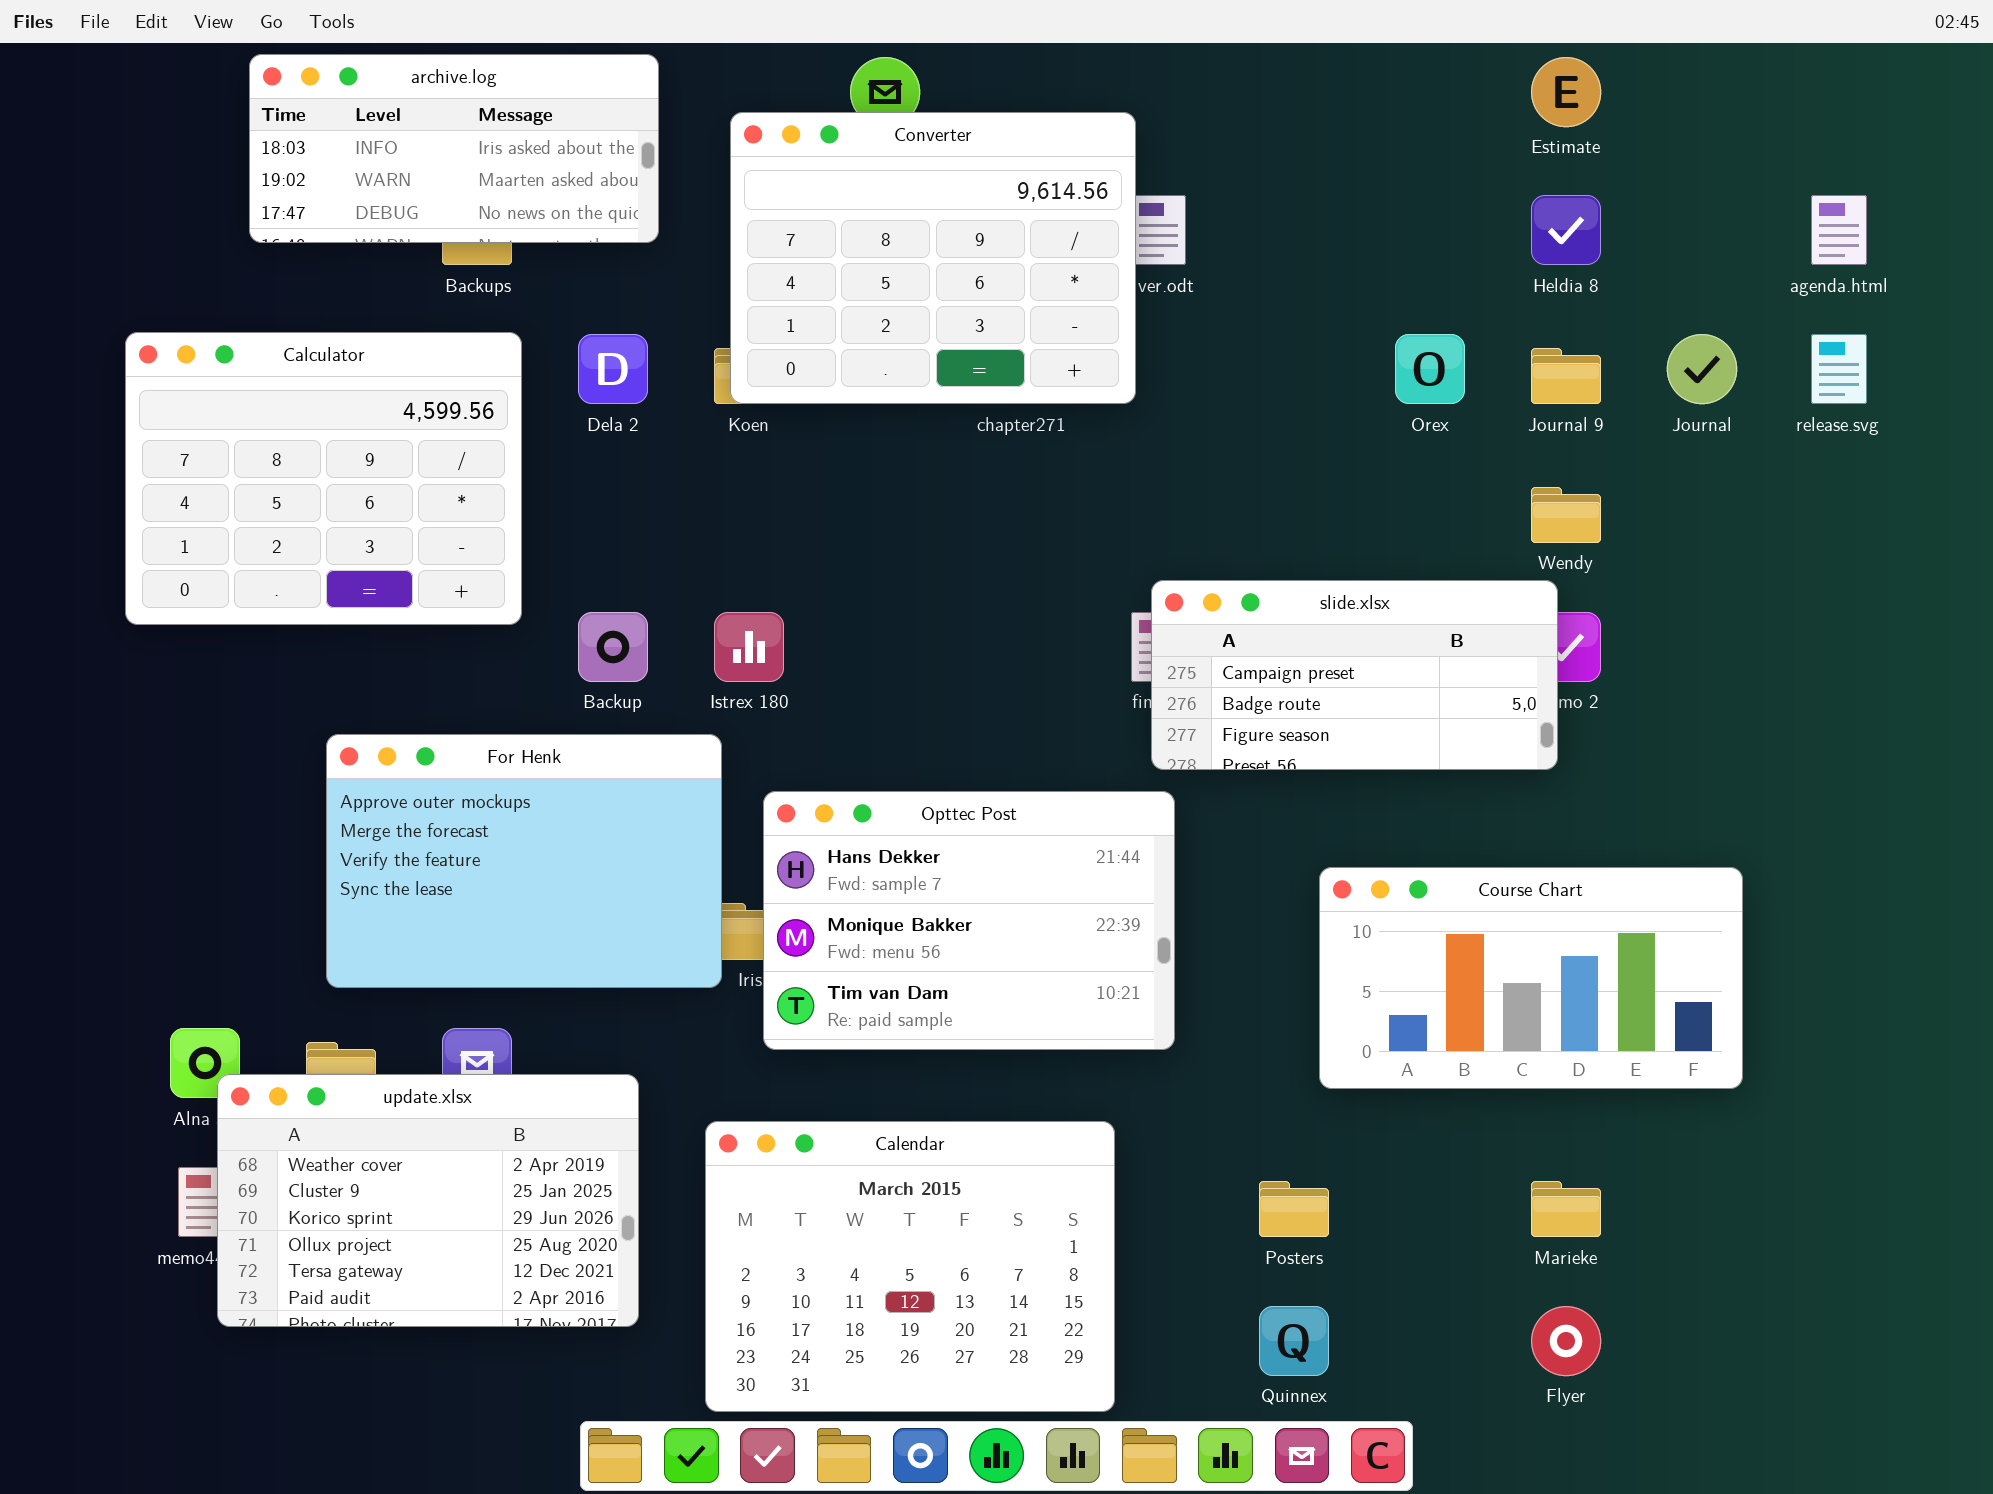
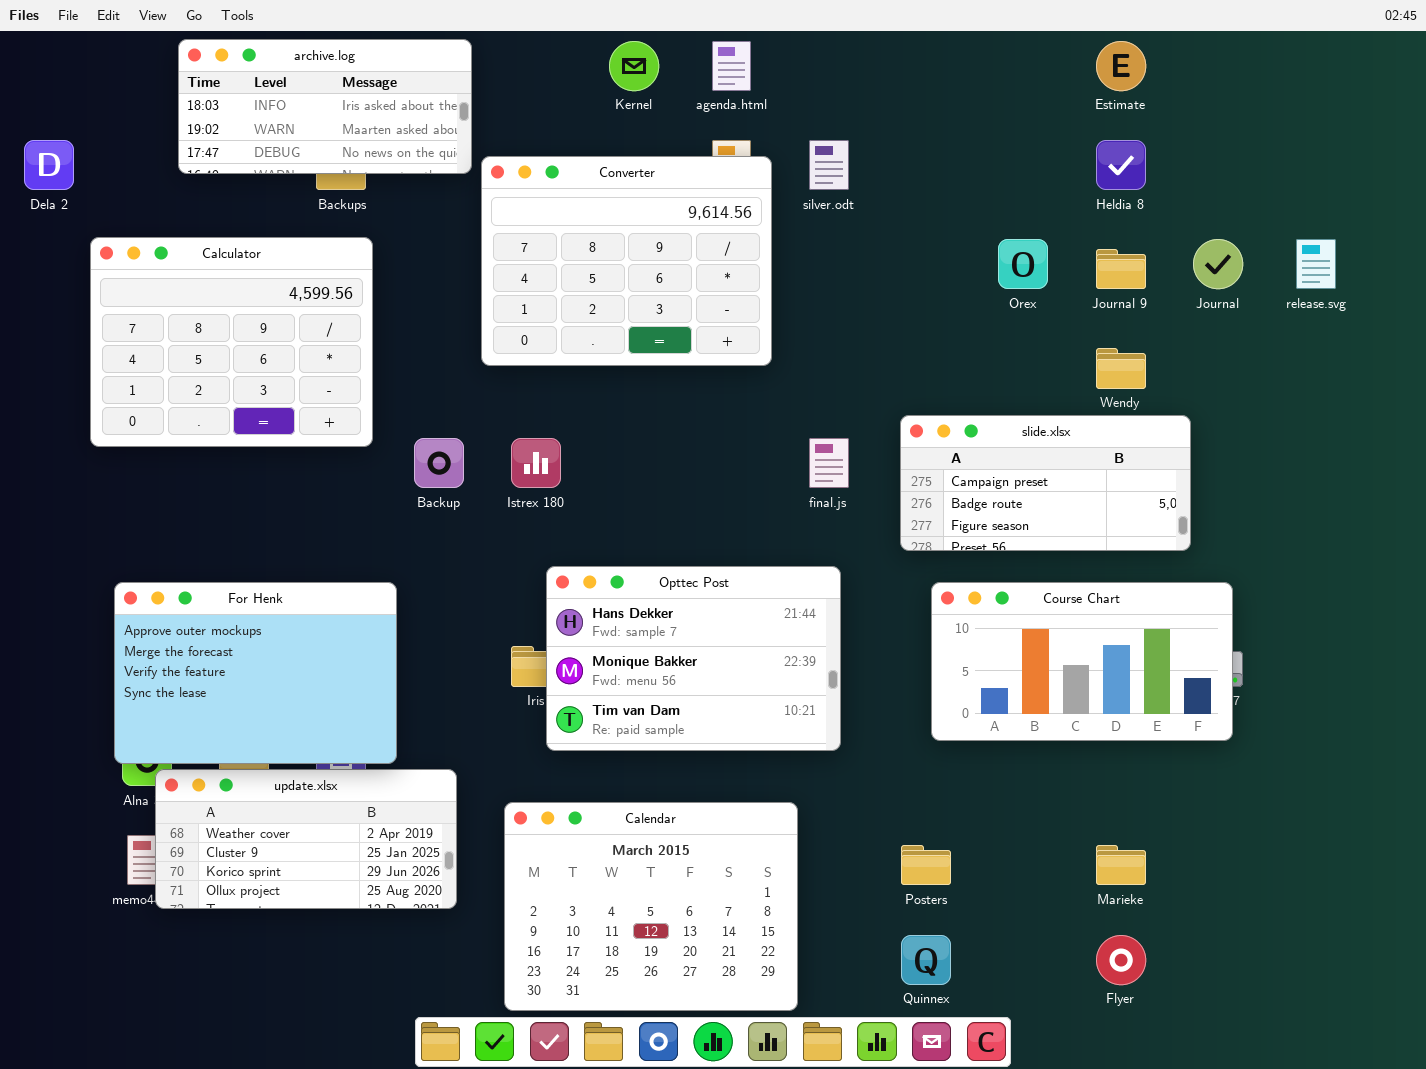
Converter: [730,112,1136,404] -> [481,156,772,366], moved
agenda.html: [1811,195,1867,265] -> [712,41,751,91], moved
Dela 2: [578,334,648,404] -> [24,140,74,190], moved
slide.xlsx: [1151,580,1558,770] -> [900,415,1191,551], moved
For Henk: [326,734,722,988] -> [114,582,397,764], moved
Course Chart: [1319,867,1743,1089] -> [931,582,1233,741], moved
update.xlsx: [217,1074,639,1327] -> [155,769,457,909], resized

